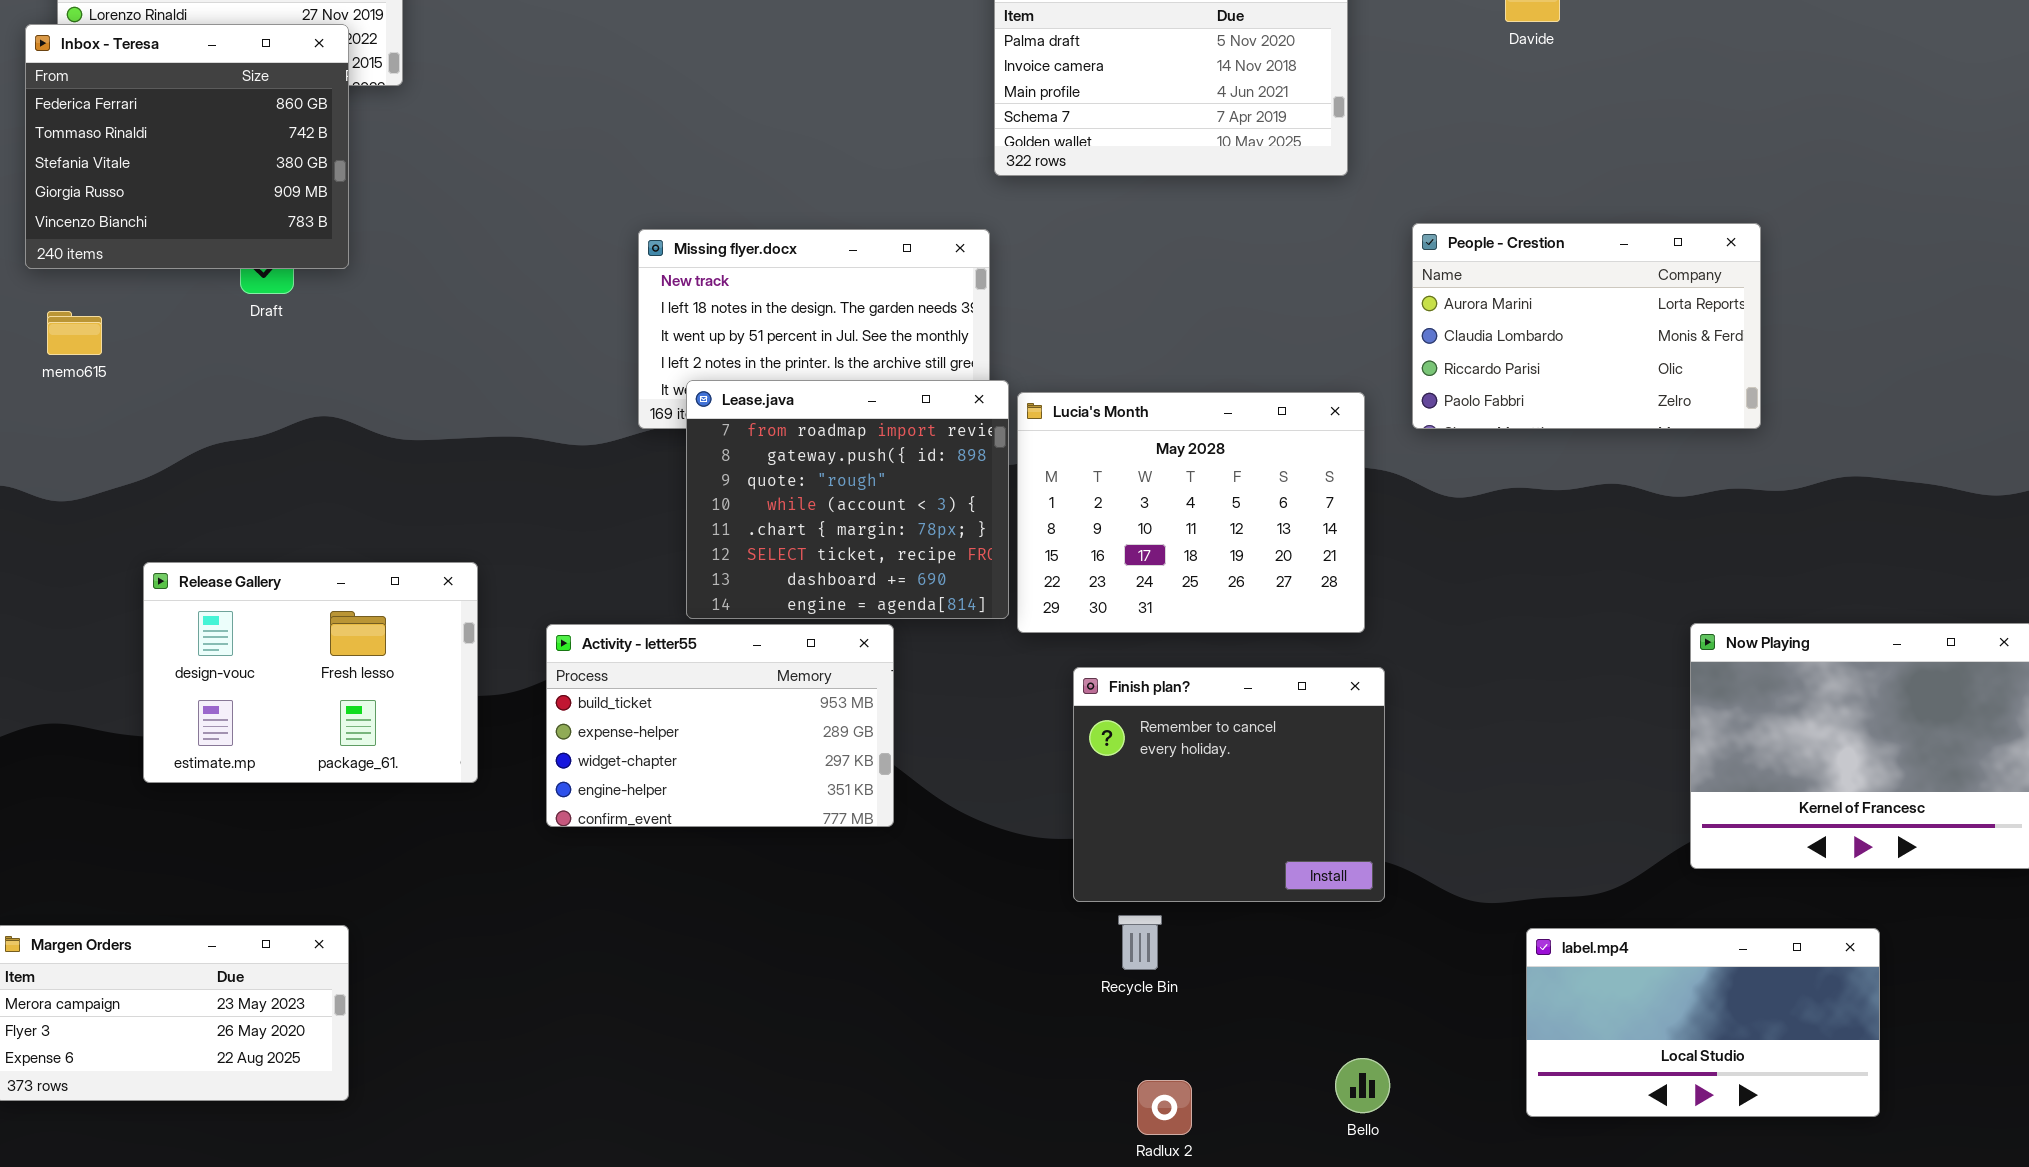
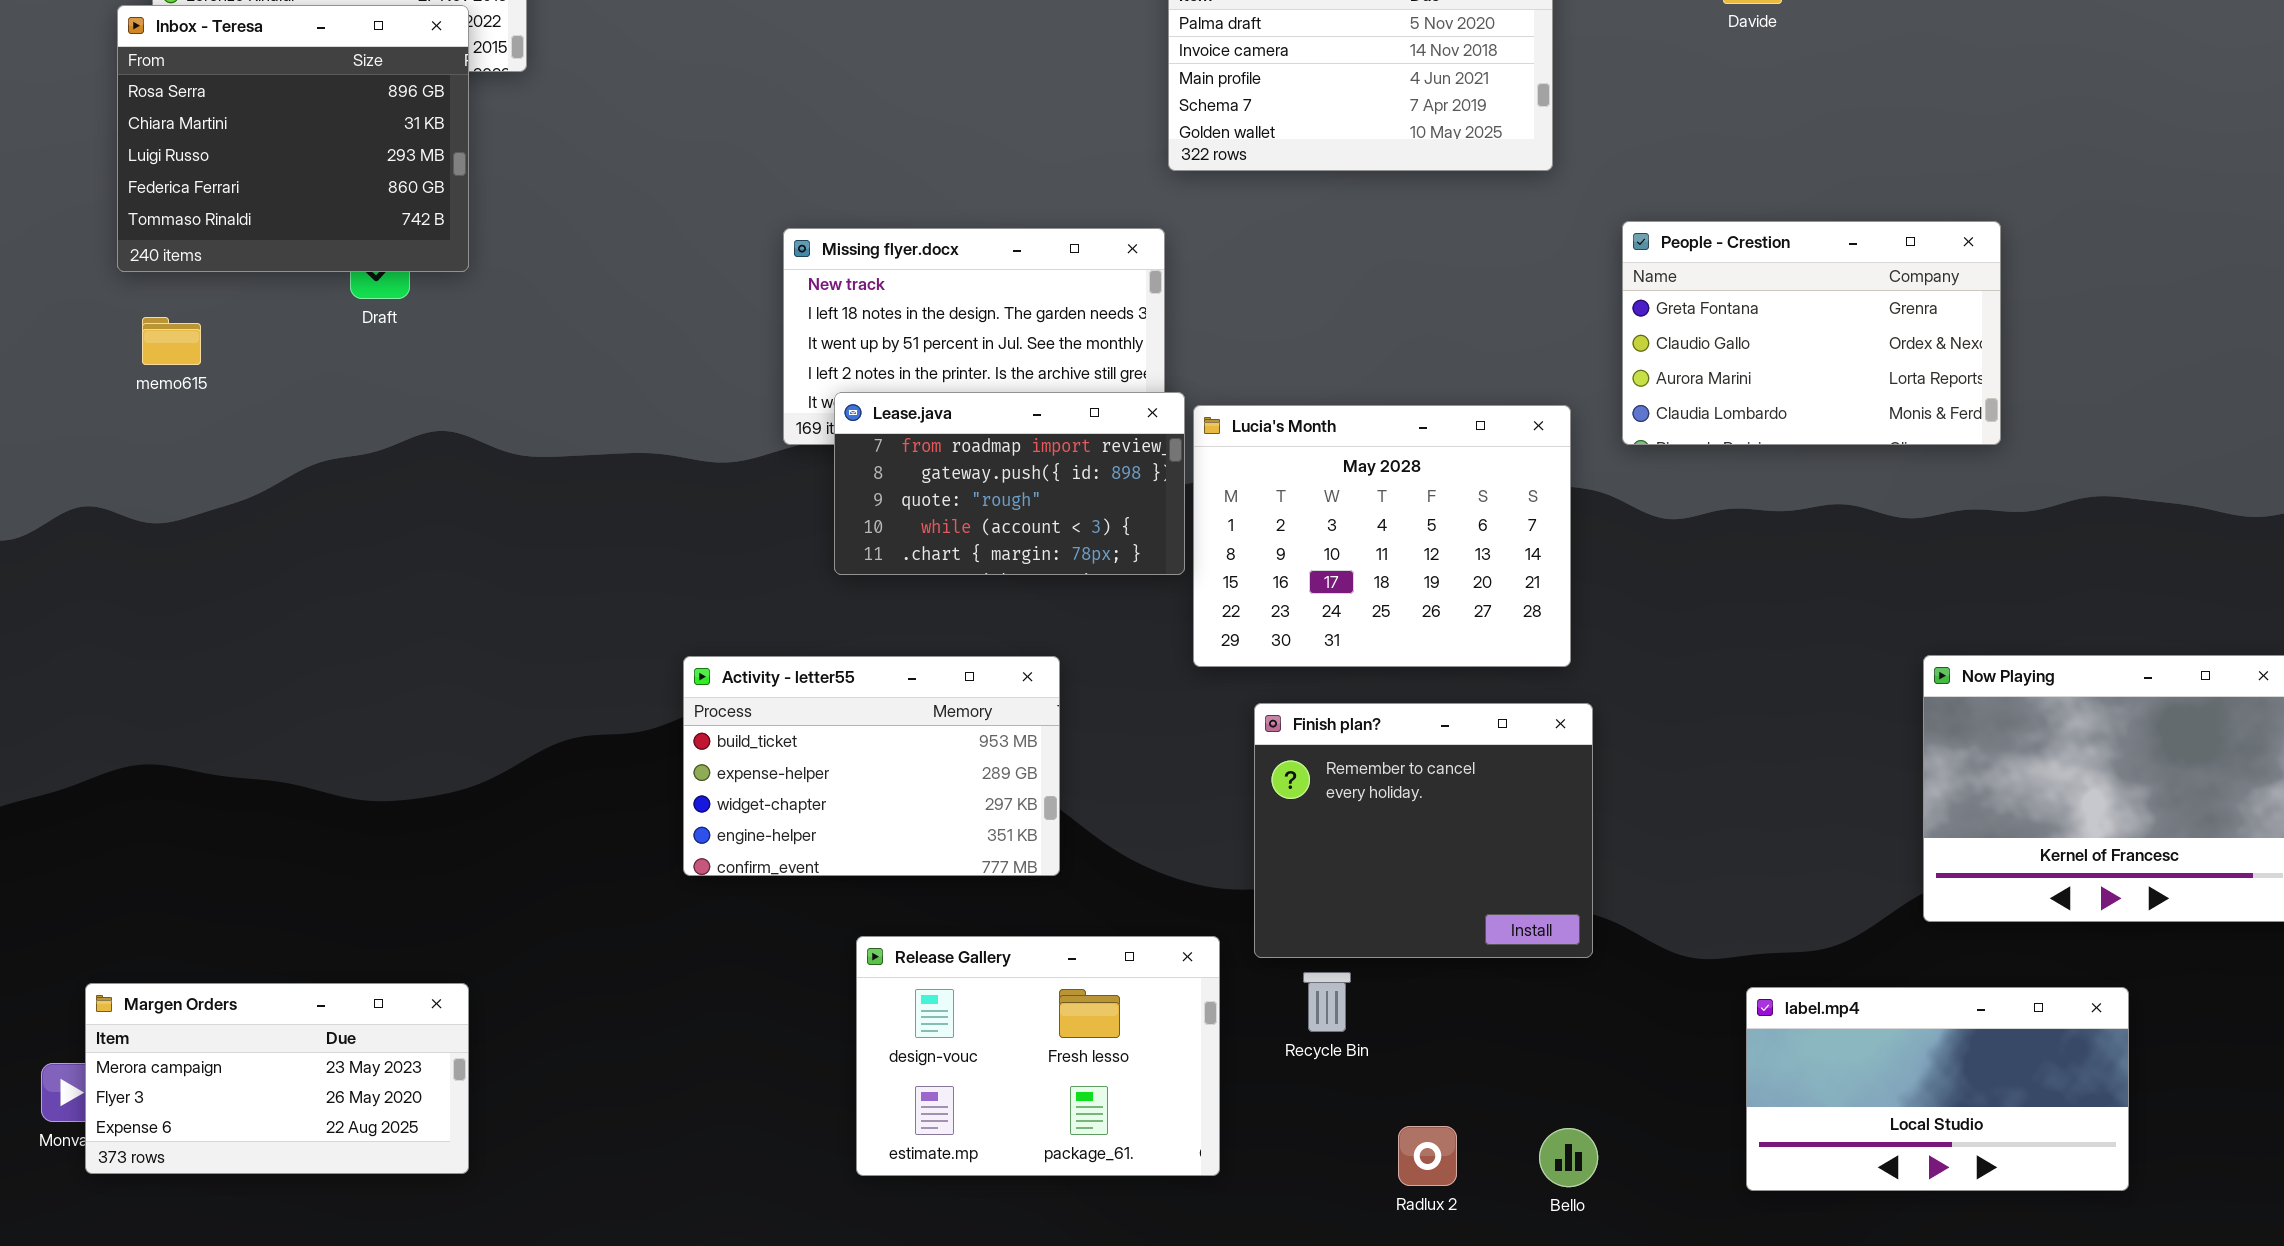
Inbox - Teresa: [25,24,349,269] -> [117,5,469,272], scrolled up 3 rows
People - Crestion: [1412,223,1761,429] -> [1622,221,2001,445], scrolled up 2 rows
Lease.java: [686,380,1009,619] -> [834,392,1185,575], resized
Release Gallery: [143,562,478,783] -> [856,936,1220,1176], moved
Radlux 2: [1137,1080,1192,1135] -> [1398,1126,1457,1186], moved

